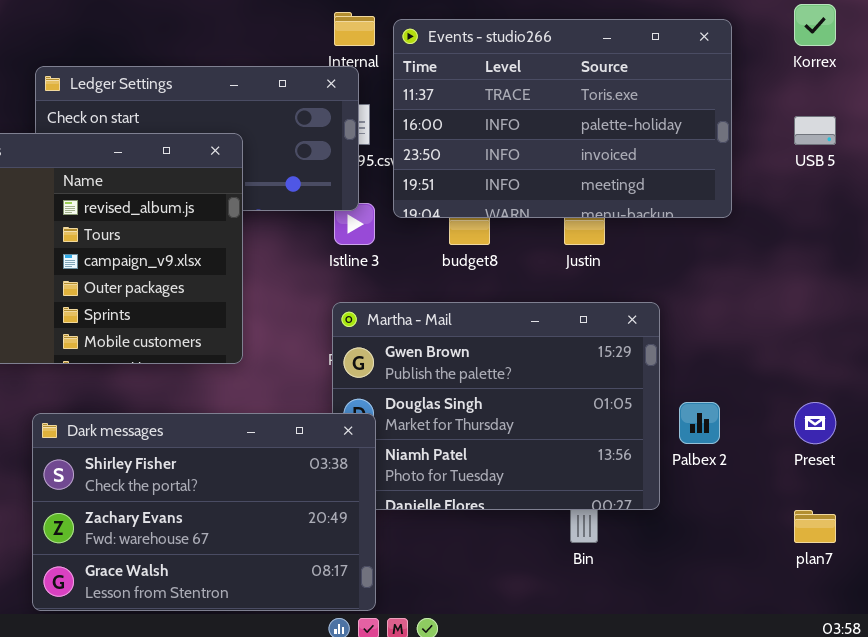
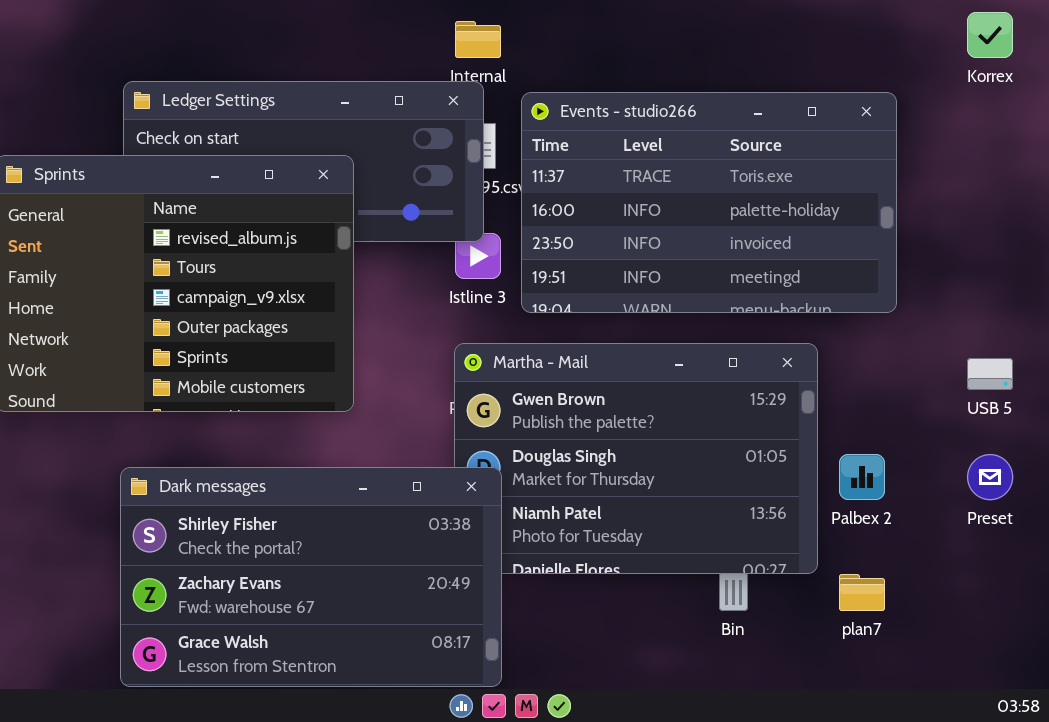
Events - studio266: [393,19,732,218] -> [521,92,897,313], moved
USB 5: [794,116,836,145] -> [967,358,1013,390], moved
plan7: [794,510,836,543] -> [839,574,885,611], moved

